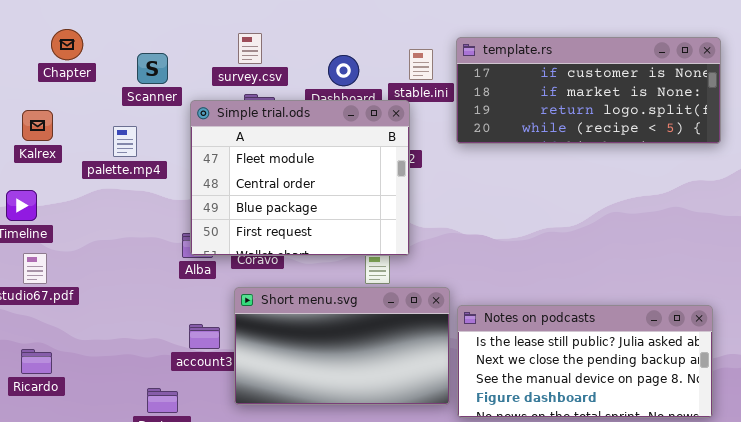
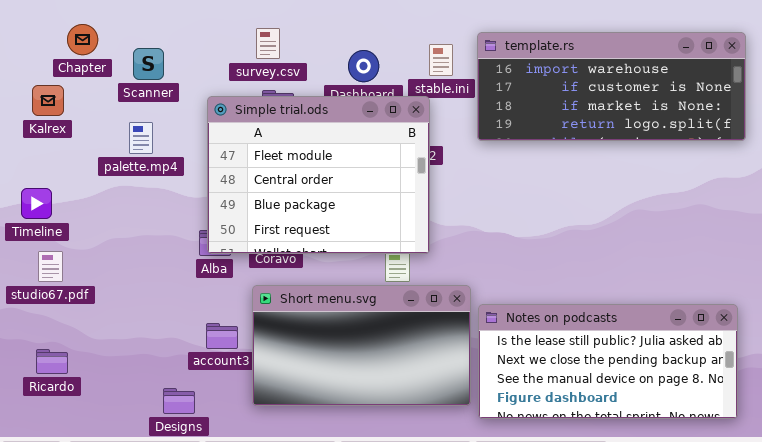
template.rs: [456,37,721,144] -> [477,32,746,141], scrolled up 1 row
Scanner: [137,53,168,84] -> [133,48,164,80], moved
Kalrex: [22,110,53,141] -> [32,85,64,116], moved

